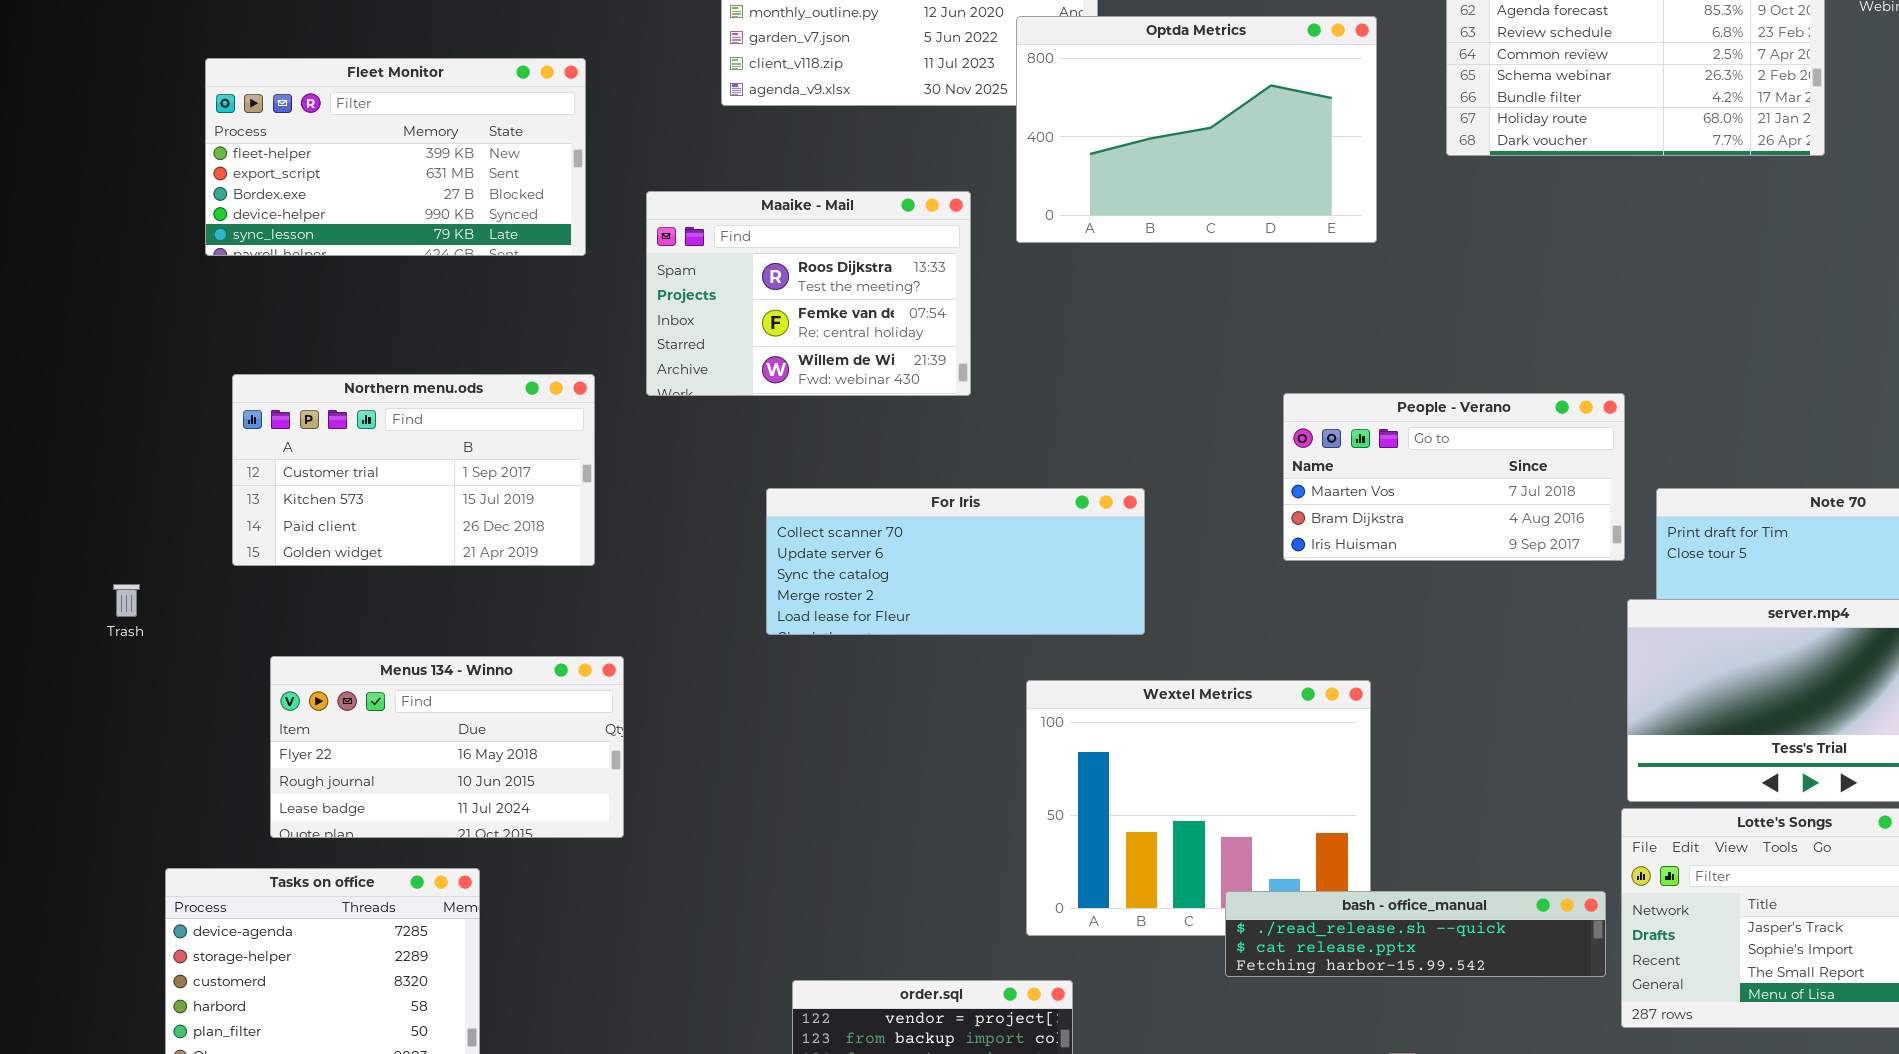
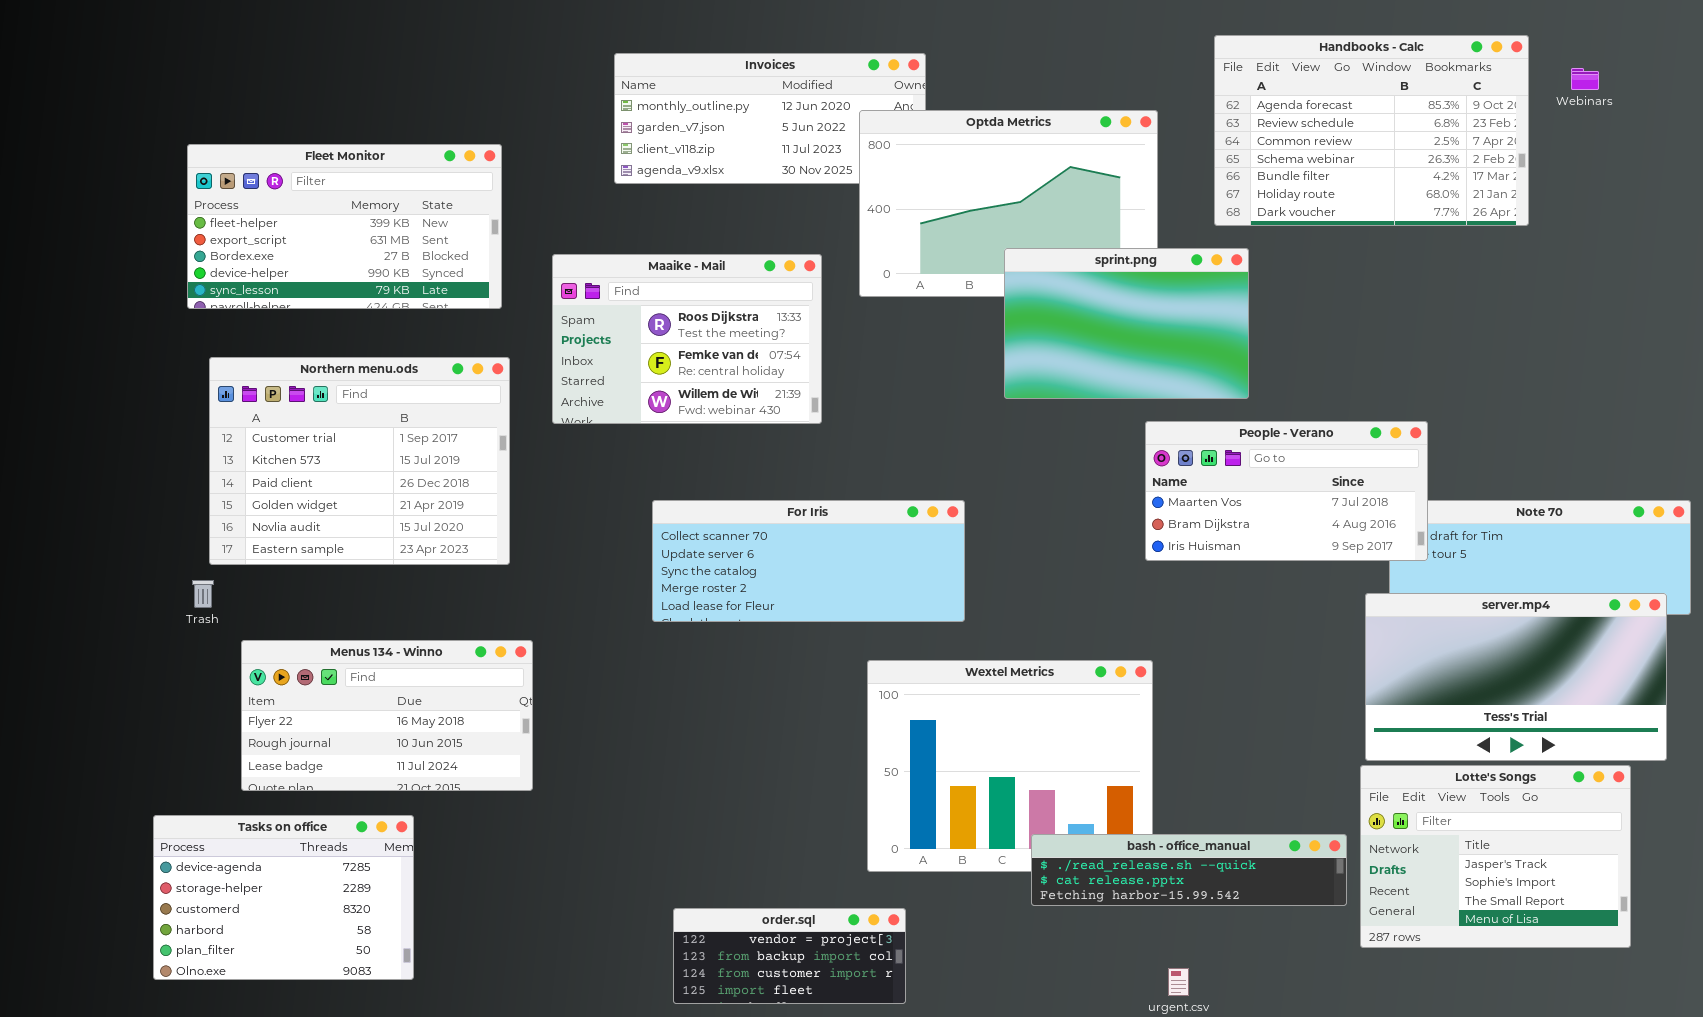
sprint.png: none -> [1004,248,1249,399], opened
Northern menu.ods: [232,374,595,566] -> [209,357,510,565], resized
People - Verano: [1283,393,1625,561] -> [1145,421,1428,561], moved
Trash: [113,584,140,617] -> [192,580,214,608], moved

